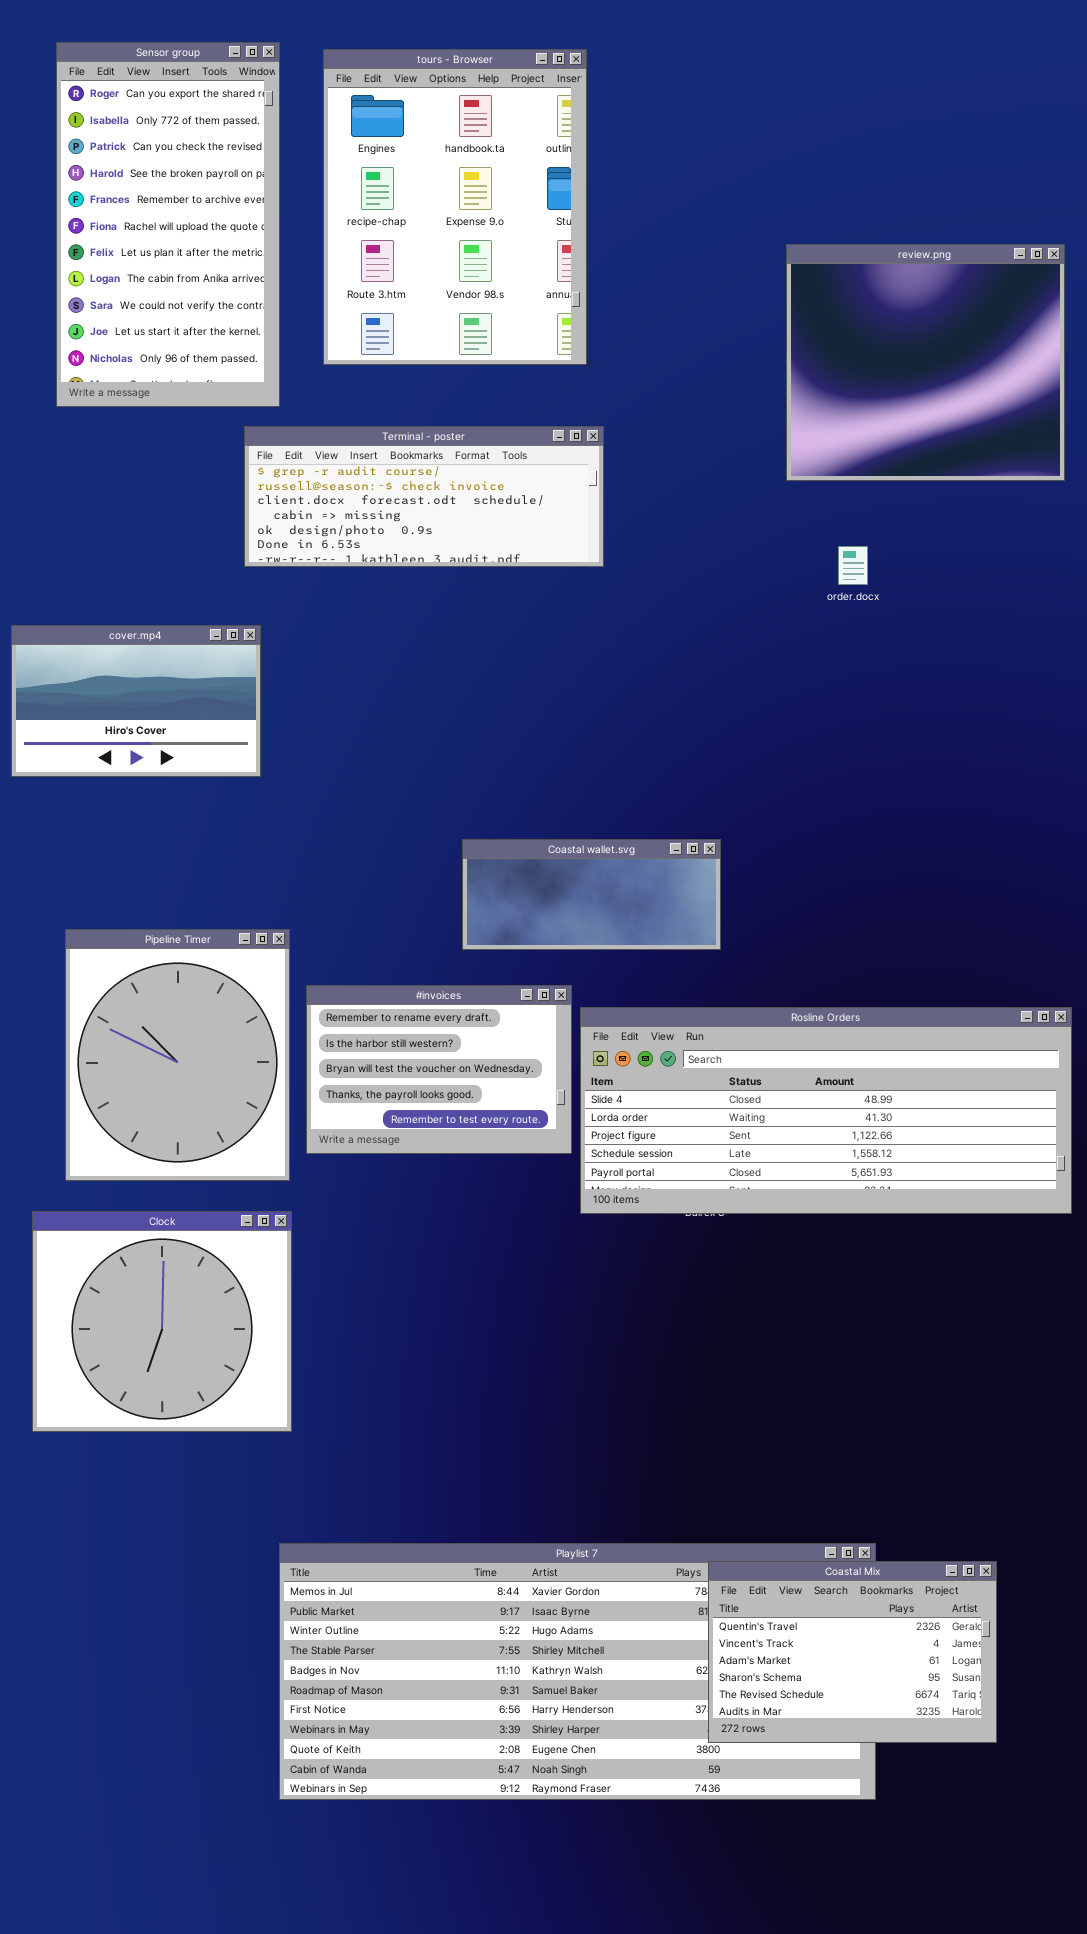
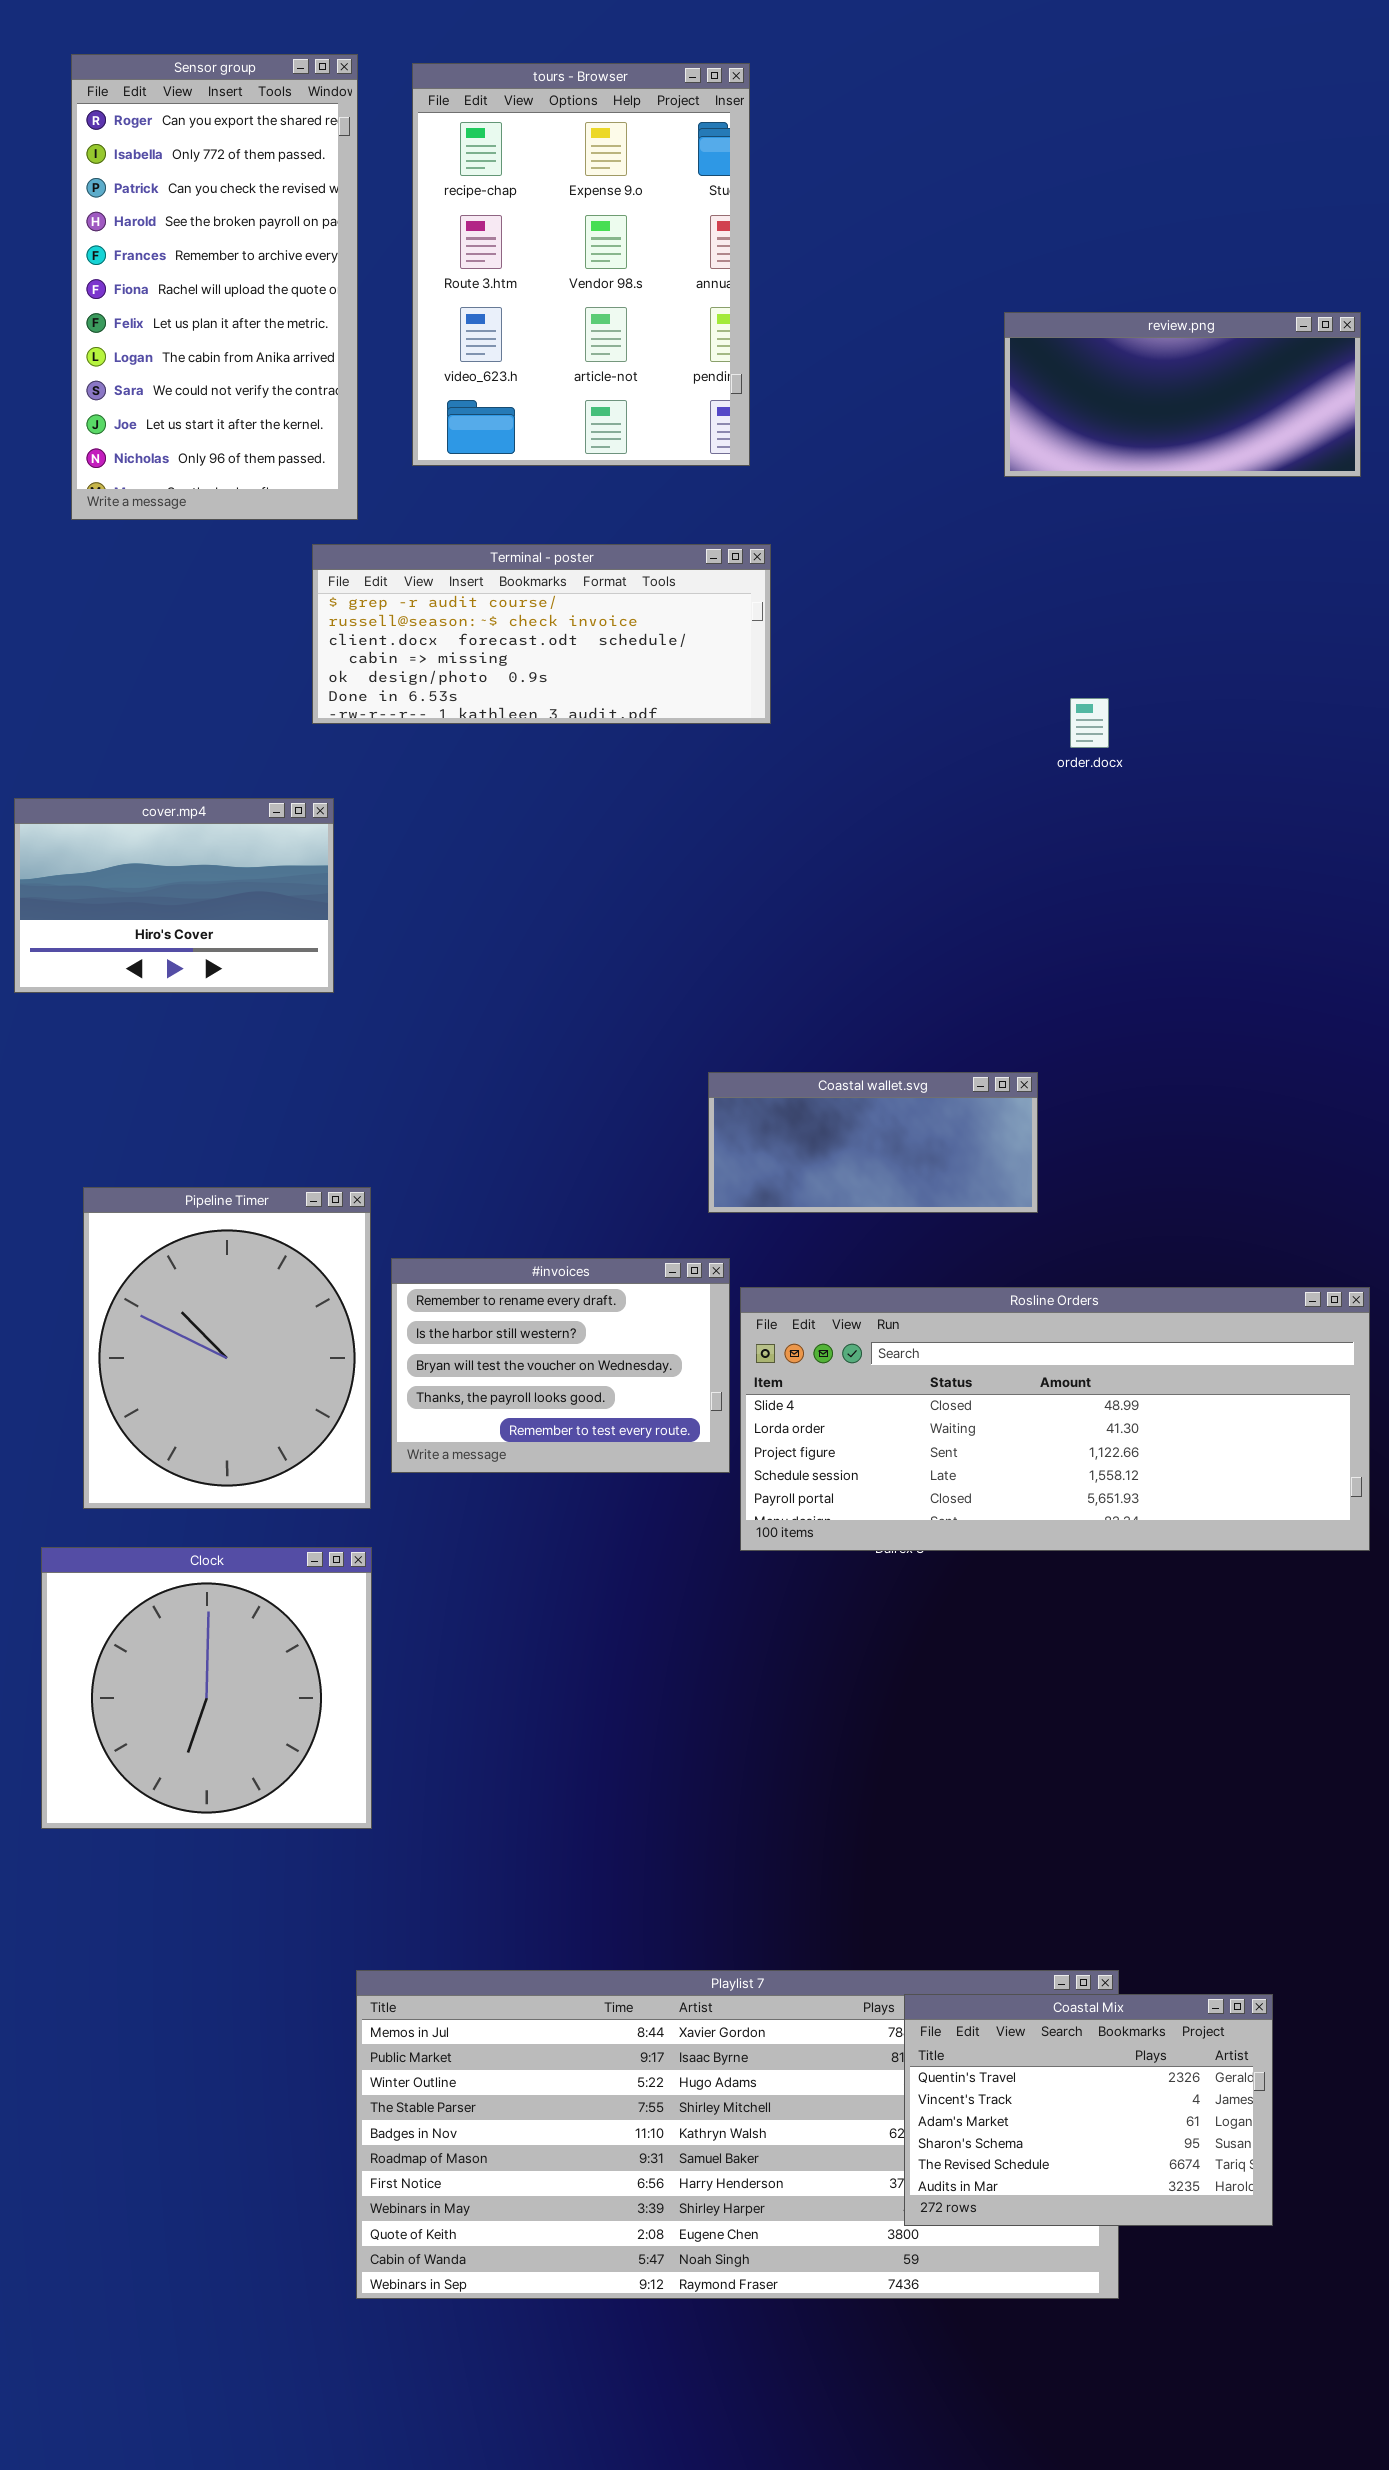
tours - Browser: [323,49,587,365] -> [412,63,750,466], scrolled down 1 row
review.png: [786,244,1065,481] -> [1004,312,1361,477], resized
Coastal wallet.svg: [462,839,721,950] -> [708,1072,1038,1213], moved

